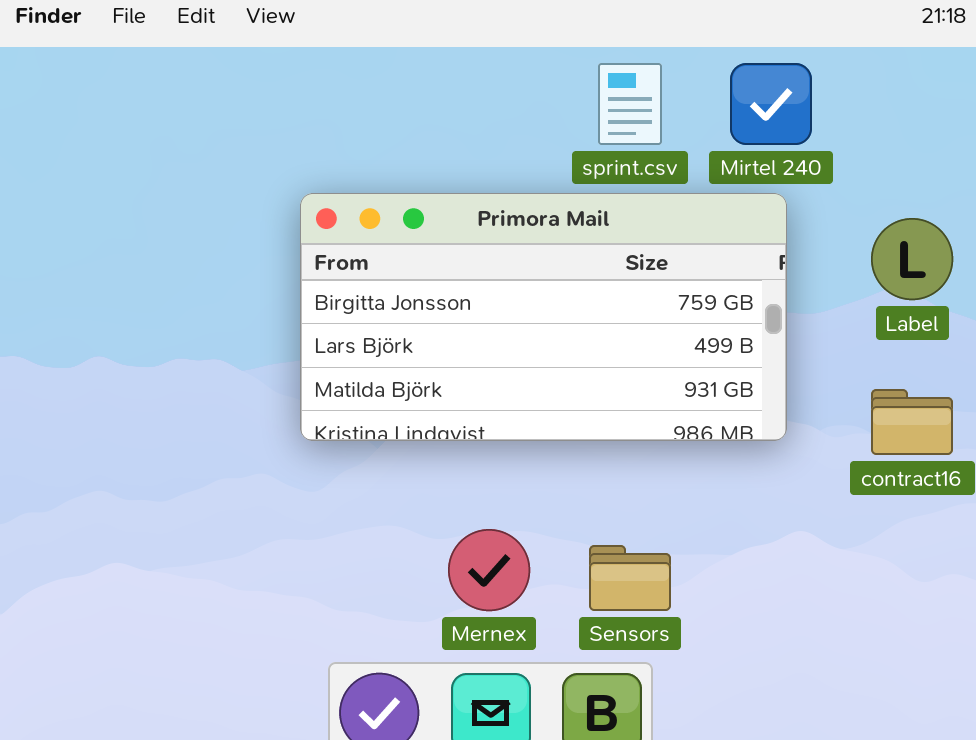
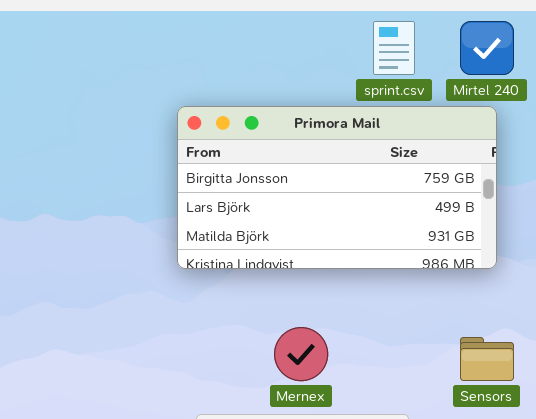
Sensors: [589,545,671,611] -> [460,337,514,381], moved

